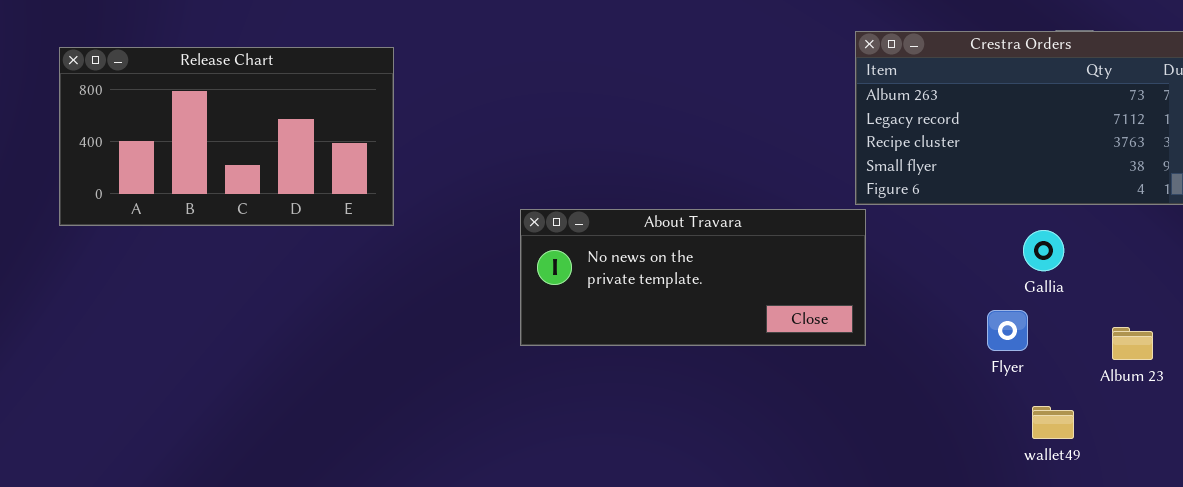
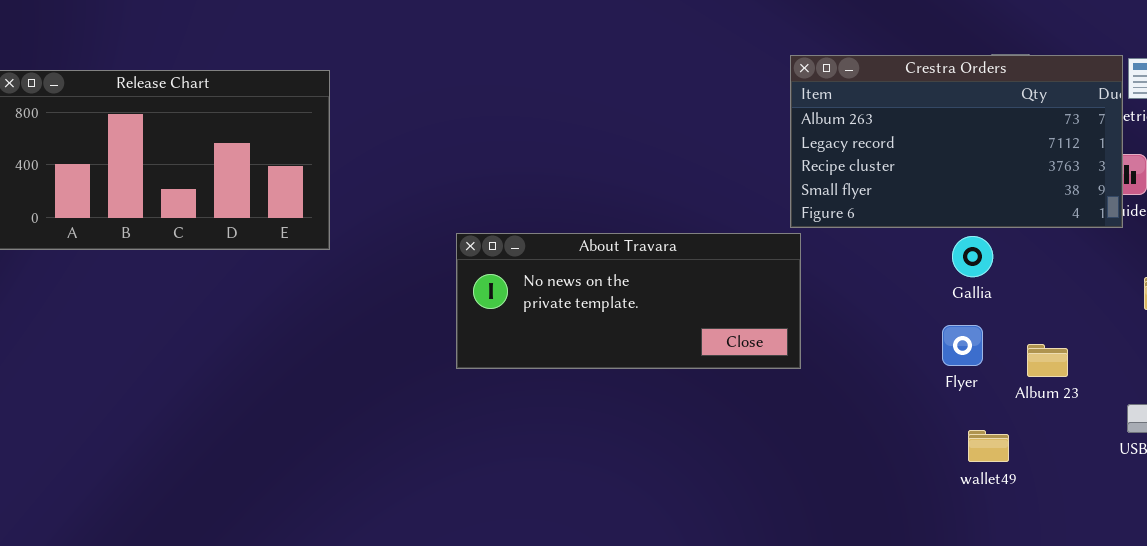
Gallia: [1023,230,1064,271] -> [952,236,993,277], moved
Flyer: [987,310,1028,351] -> [942,325,983,366], moved
Album 23: [1112,327,1153,360] -> [1027,344,1068,377], moved

